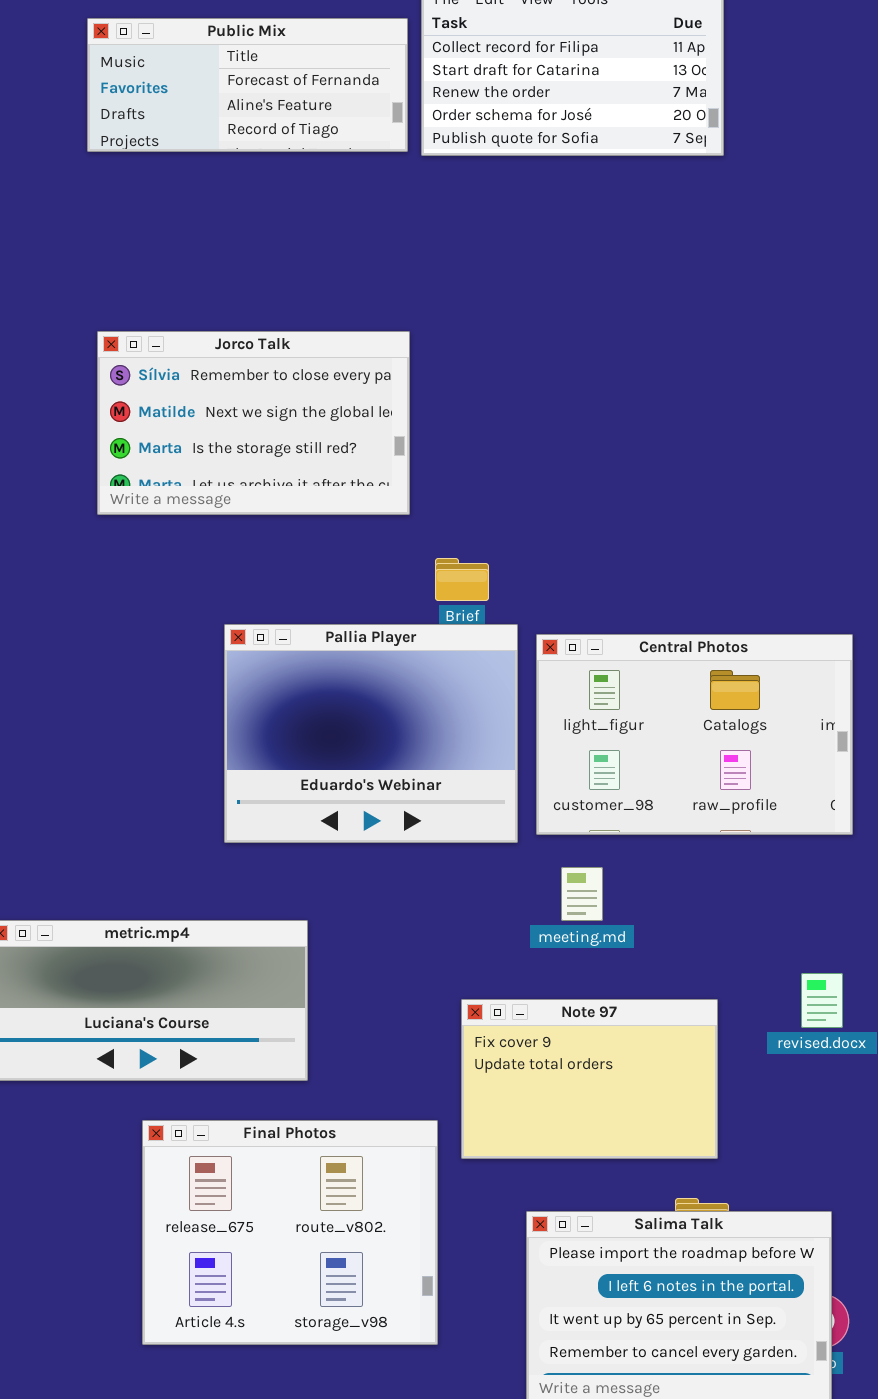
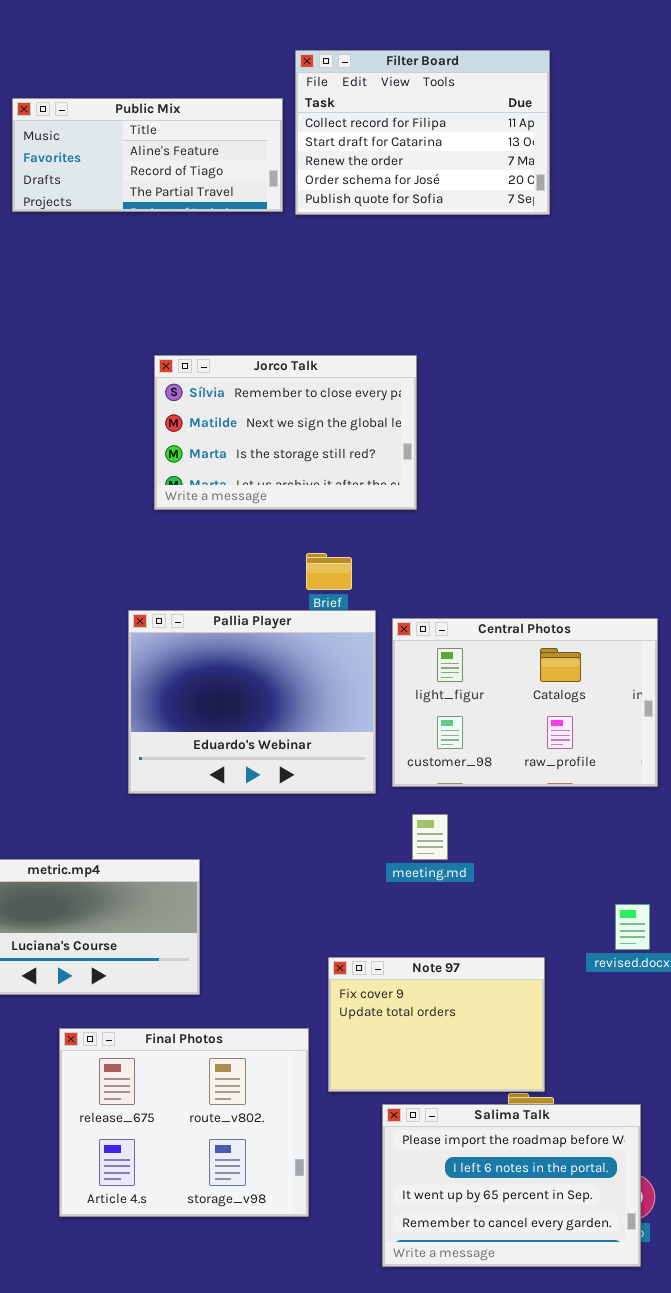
Public Mix: [87,18,408,152] -> [12,98,283,212], scrolled down 1 row
Jorco Talk: [97,331,410,515] -> [154,355,417,510], moved
Note 97: [461,999,718,1159] -> [328,957,545,1092], moved

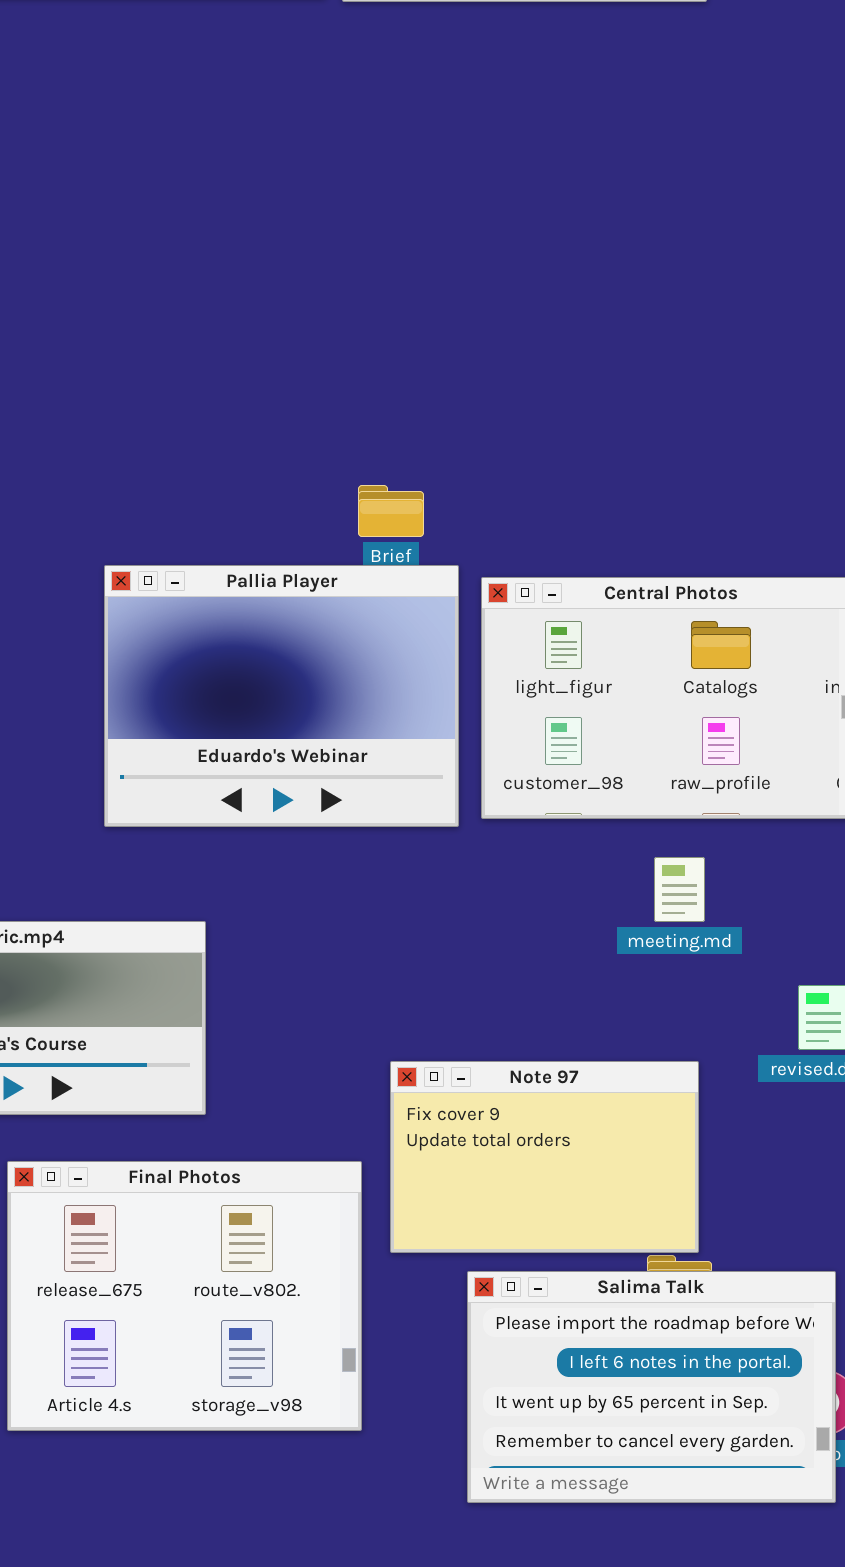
Jorco Talk: [154,355,417,510] -> none, closed
meeting.md: [412,814,448,860] -> [654,857,705,922], moved

